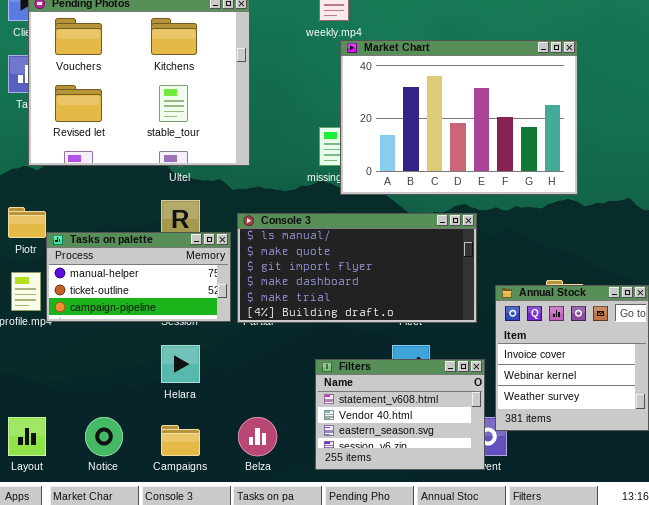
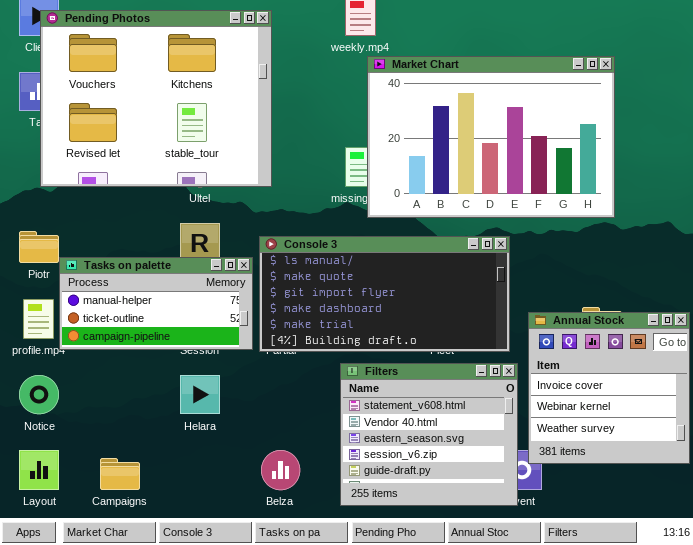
Filters: [315,359,485,470] -> [340,363,518,506], resized
Notice: [85,417,123,456] -> [19,375,59,414], moved
Campaigns: [161,425,200,456] -> [100,458,140,490], moved

